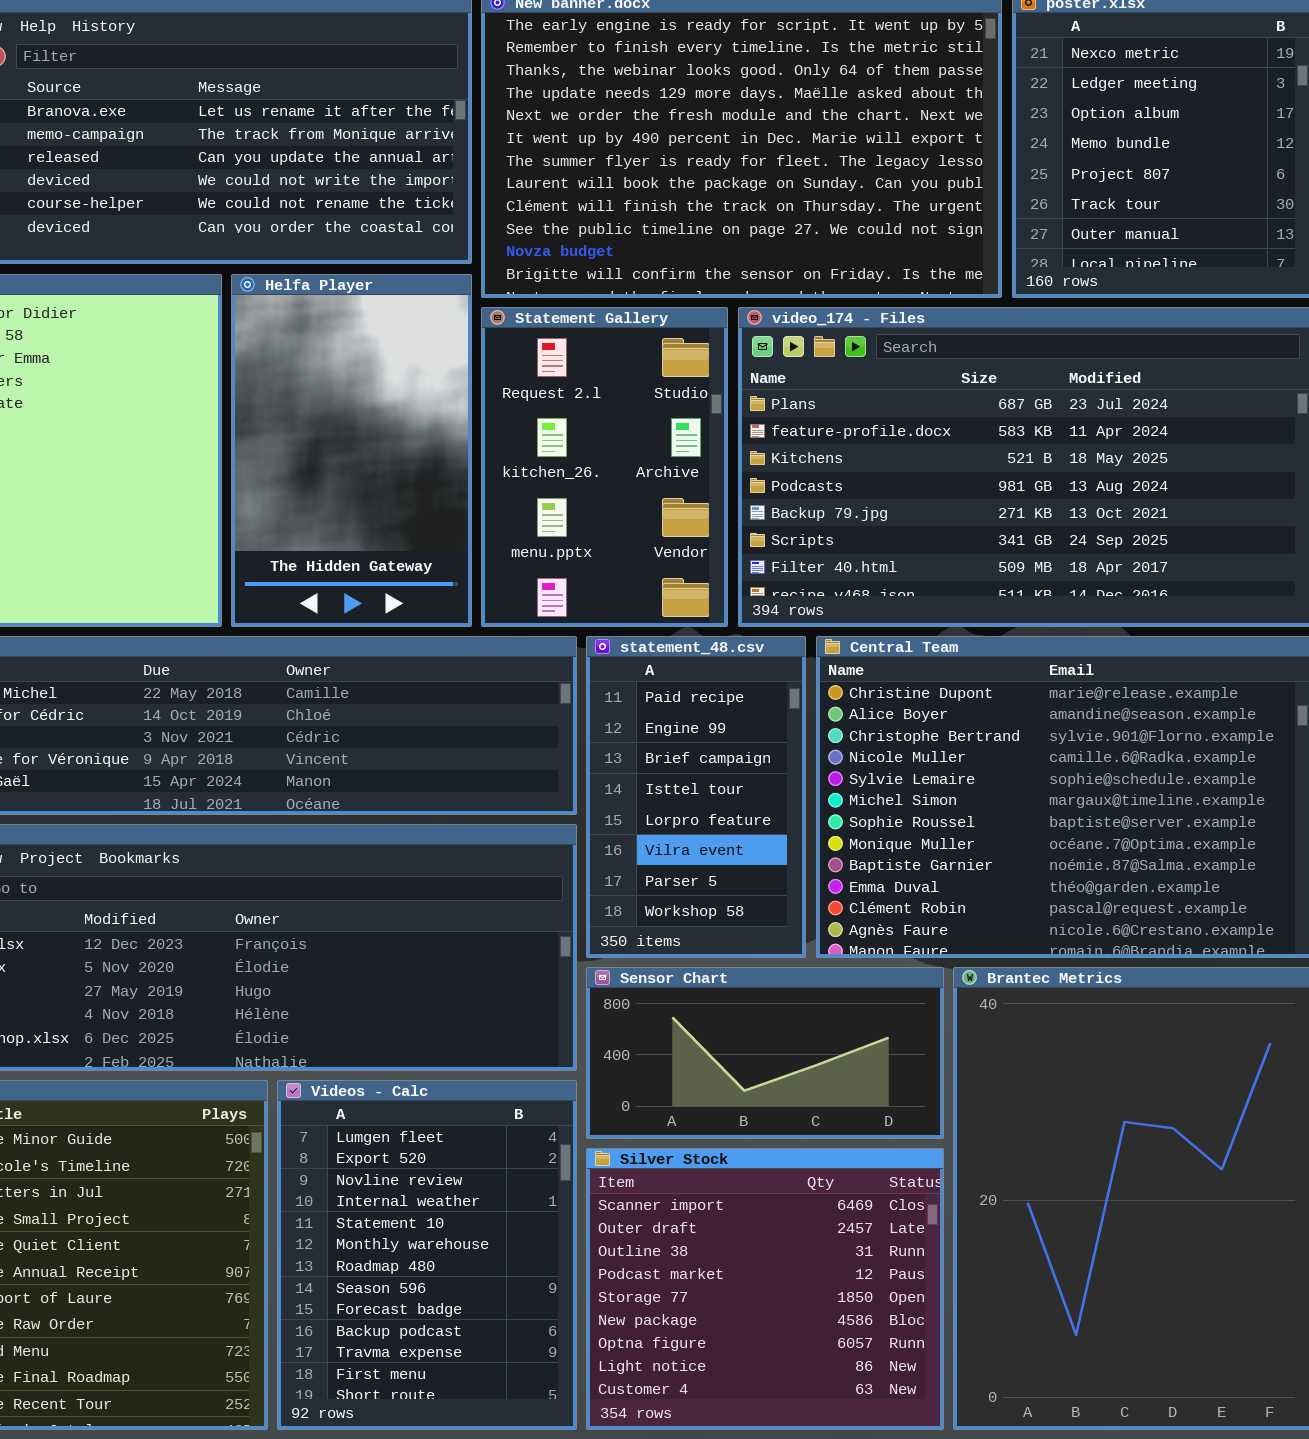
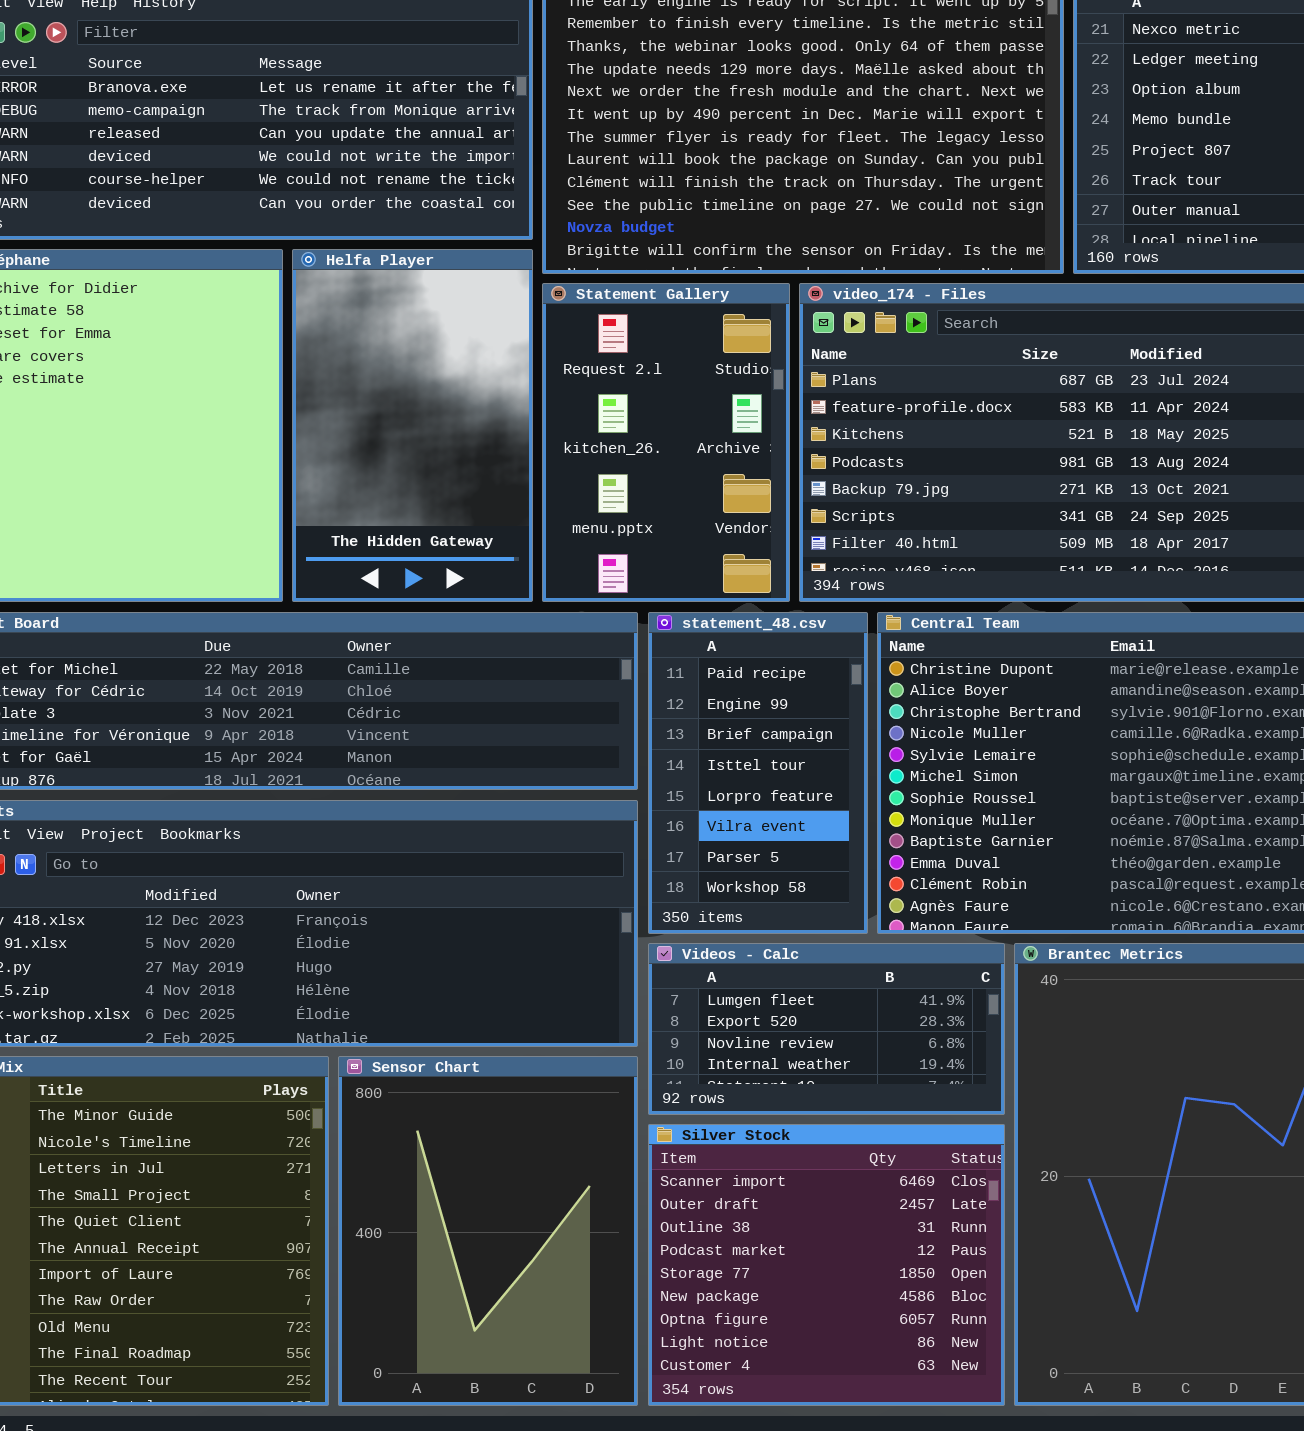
Sensor Chart: [586,967,944,1139] -> [338,1056,638,1406], moved, resized
Videos - Calc: [277,1080,577,1430] -> [648,943,1005,1115], moved, resized

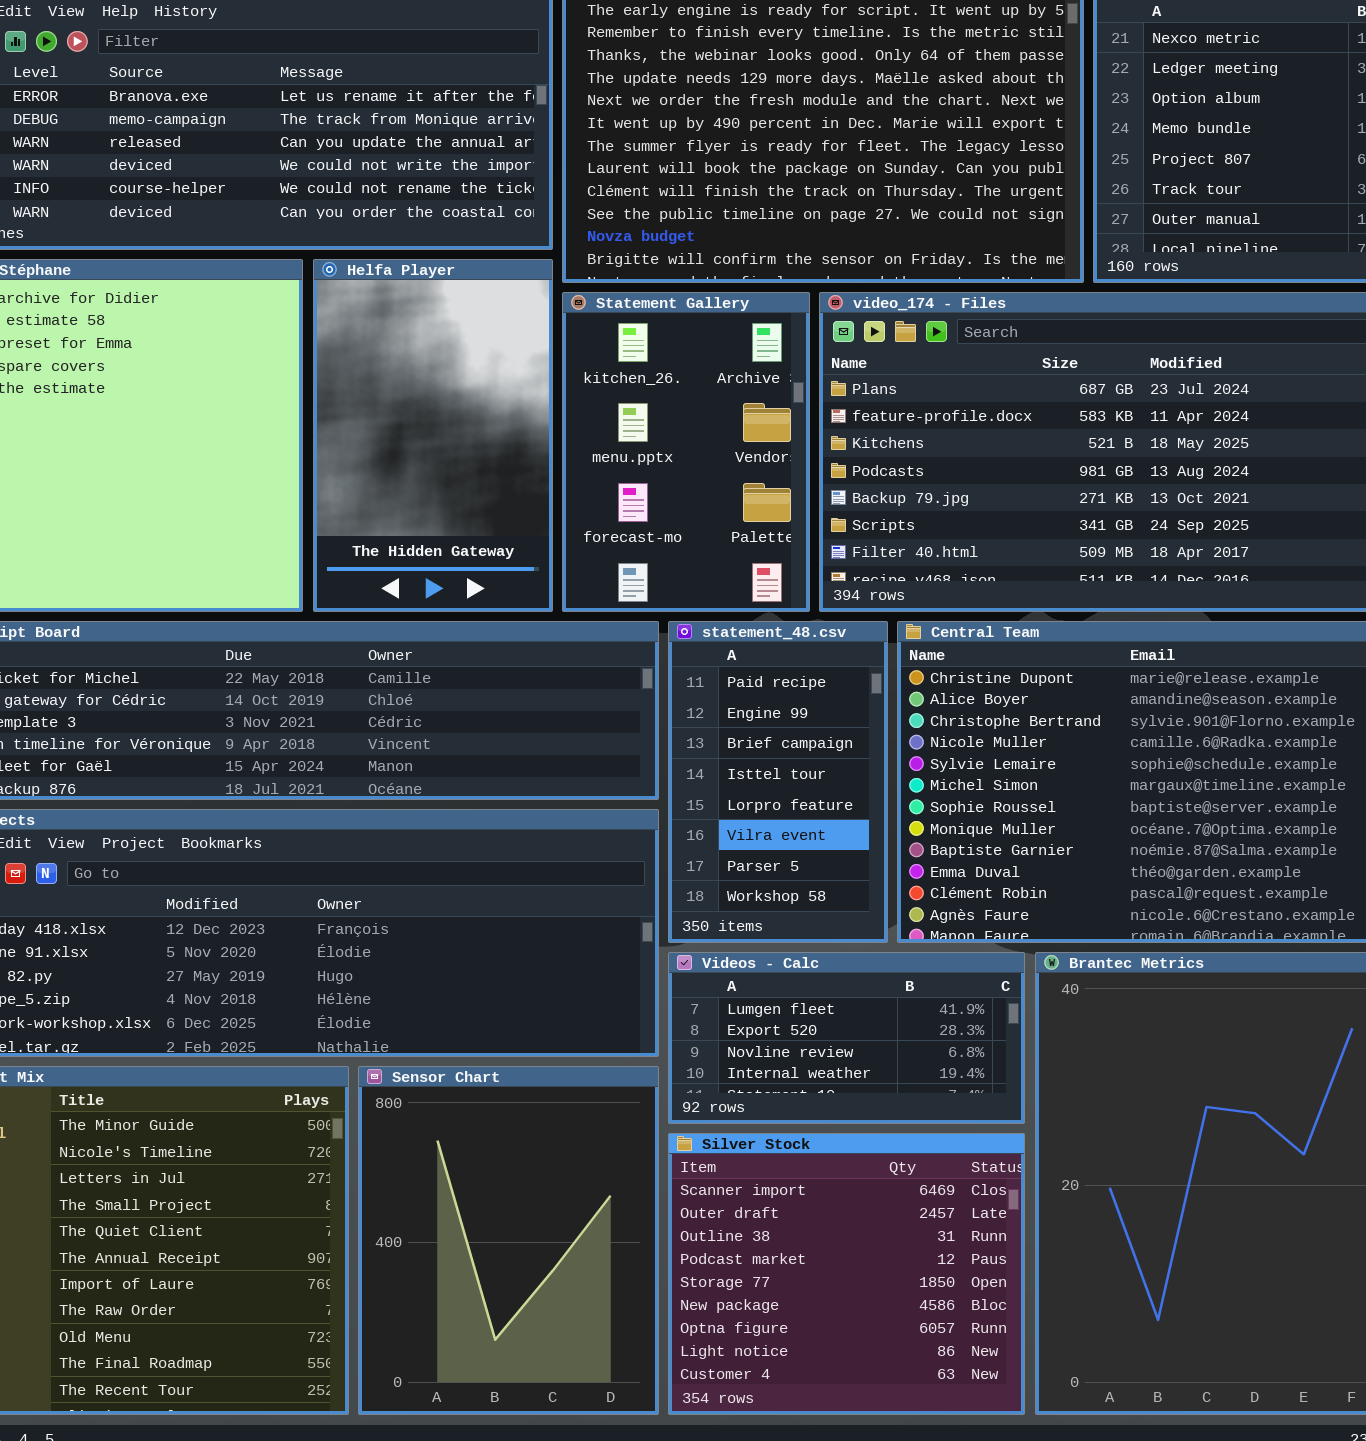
Statement Gallery: [542,283,790,602] -> [562,292,810,612], scrolled down 1 row

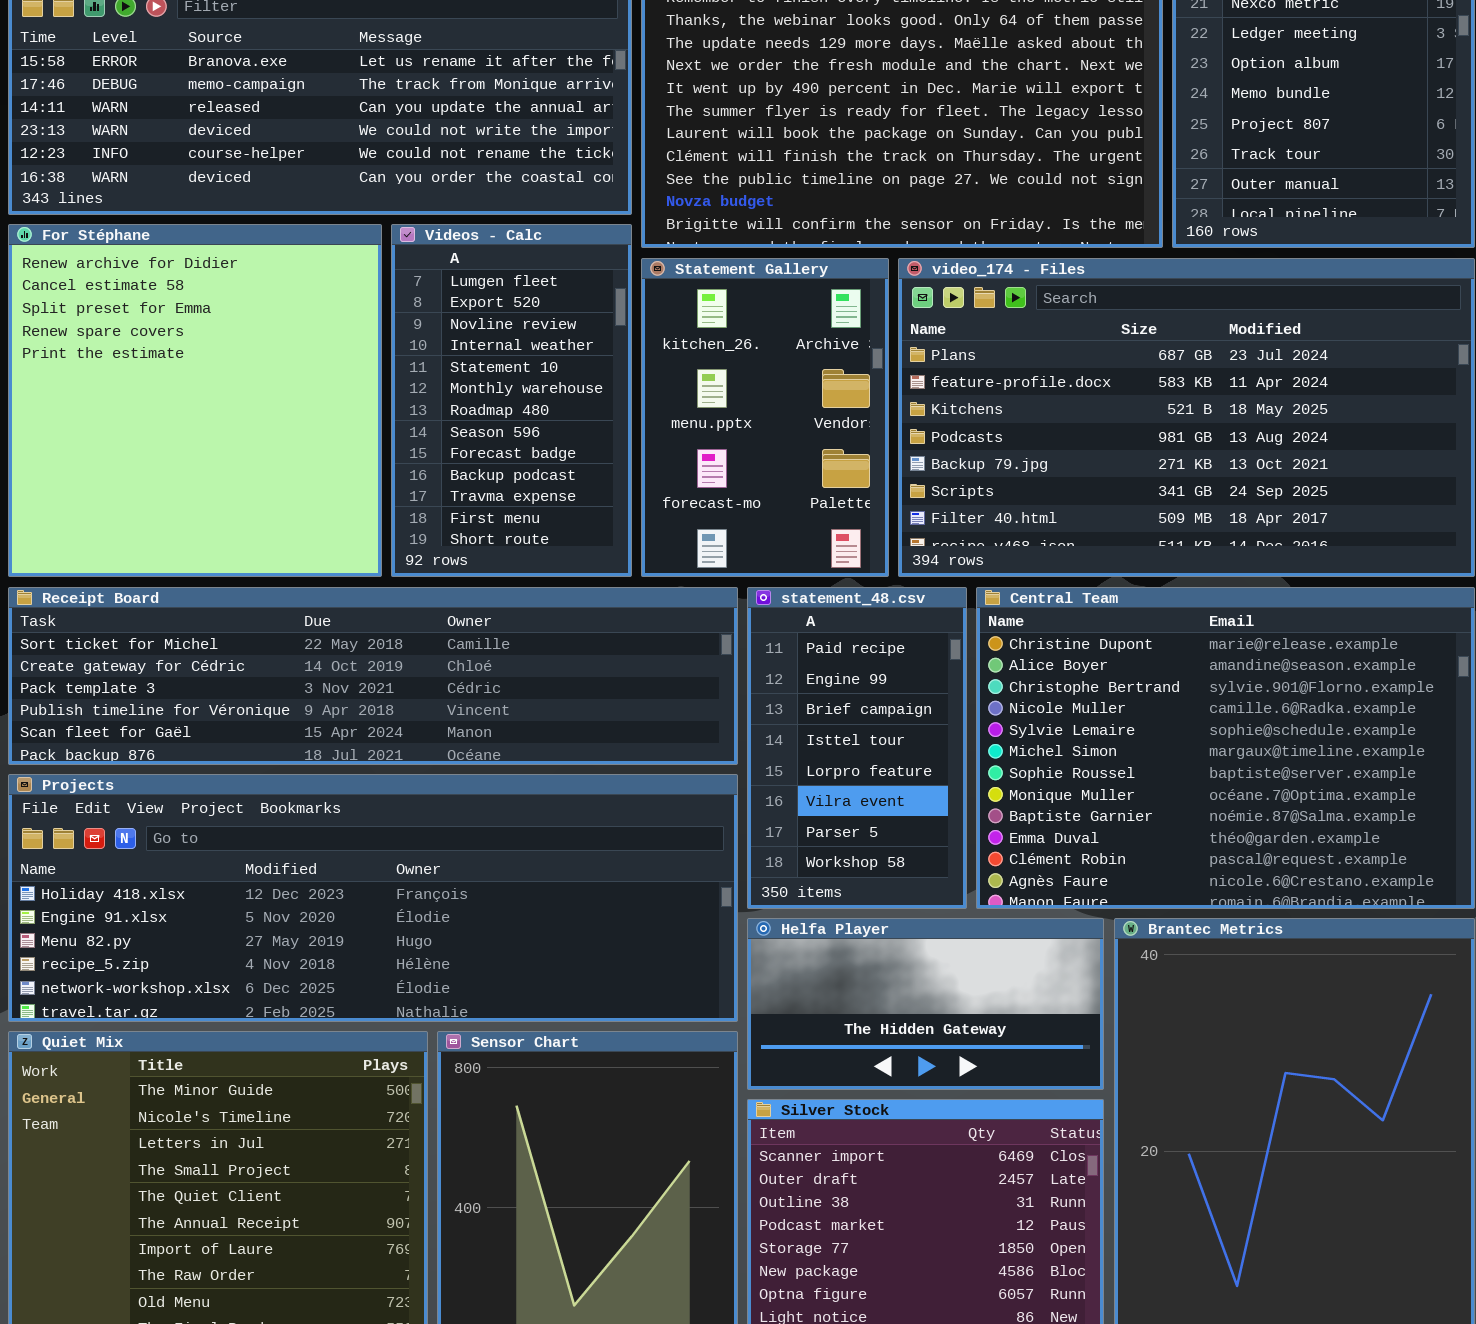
Helfa Player: [313,259,553,612] -> [747,918,1104,1090], moved, resized
Videos - Calc: [668,952,1025,1124] -> [391,224,632,577], moved, resized

